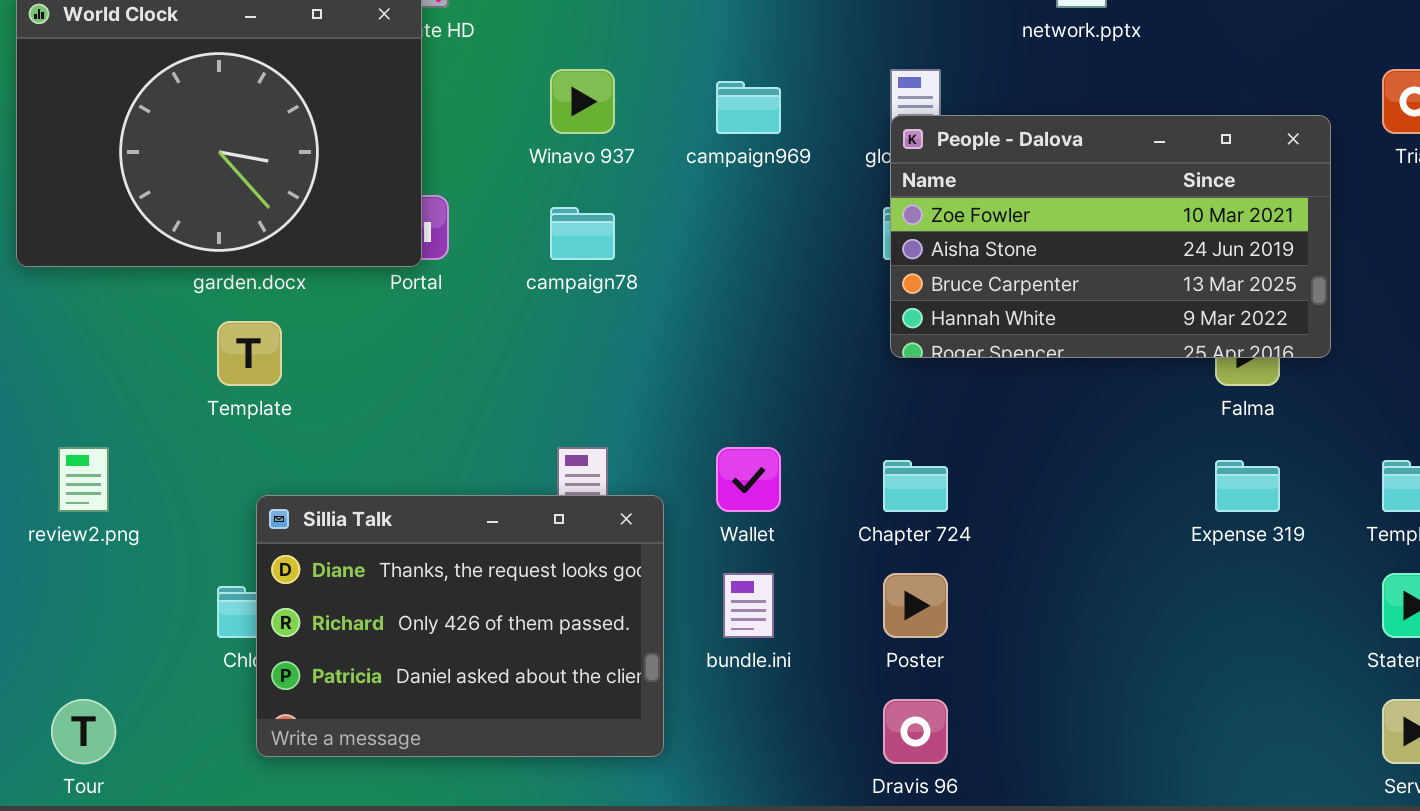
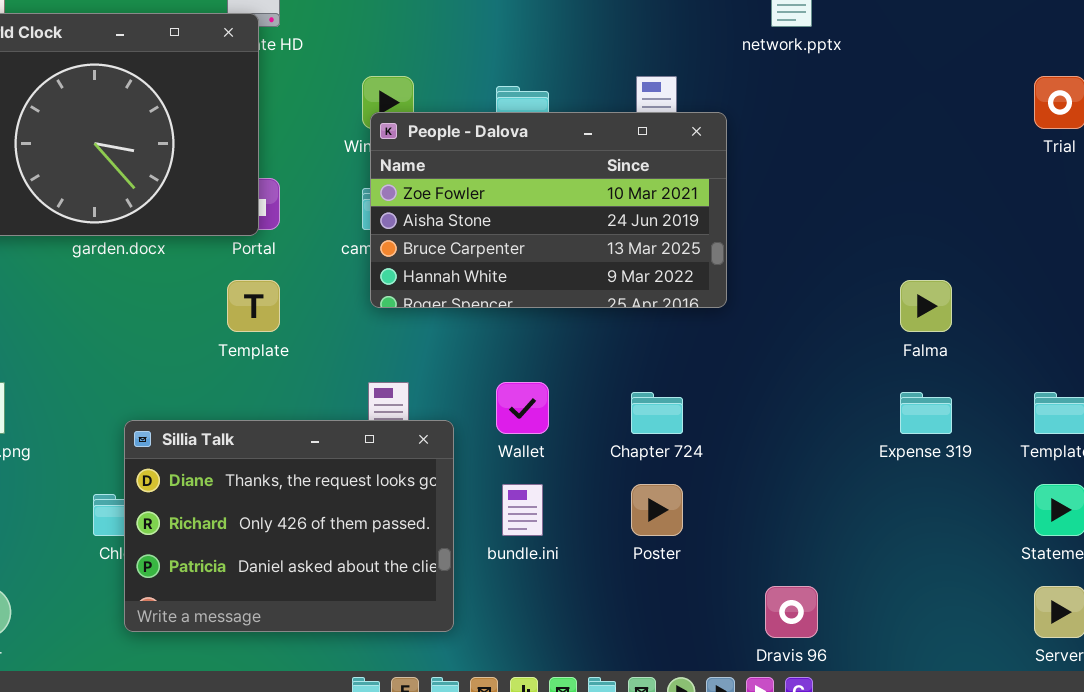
People - Dalova: [890,115,1331,358] -> [370,112,727,308], moved
Template: [217,321,282,386] -> [227,280,280,332], moved
Dravis 96: [883,699,948,764] -> [765,586,818,638], moved

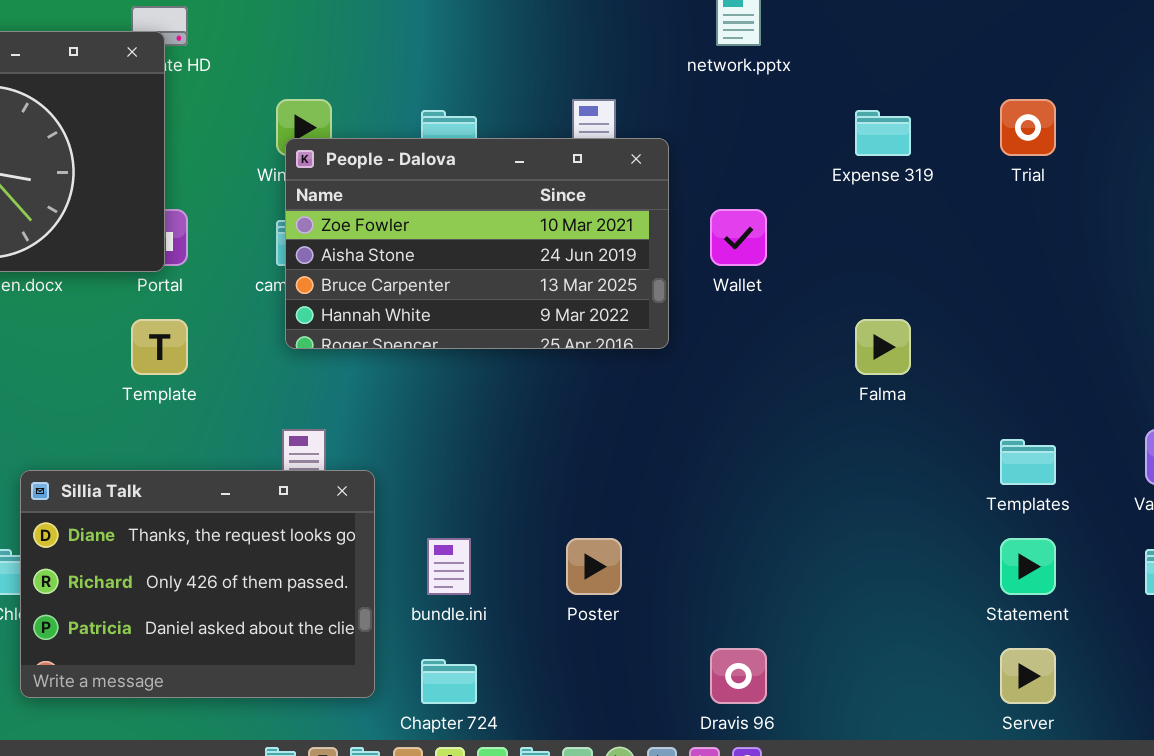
Wallet: [496,382,549,434] -> [710,209,767,266], moved
Chapter 724: [631,392,683,434] -> [421,659,477,704], moved
Expense 319: [900,392,952,434] -> [855,110,911,156], moved

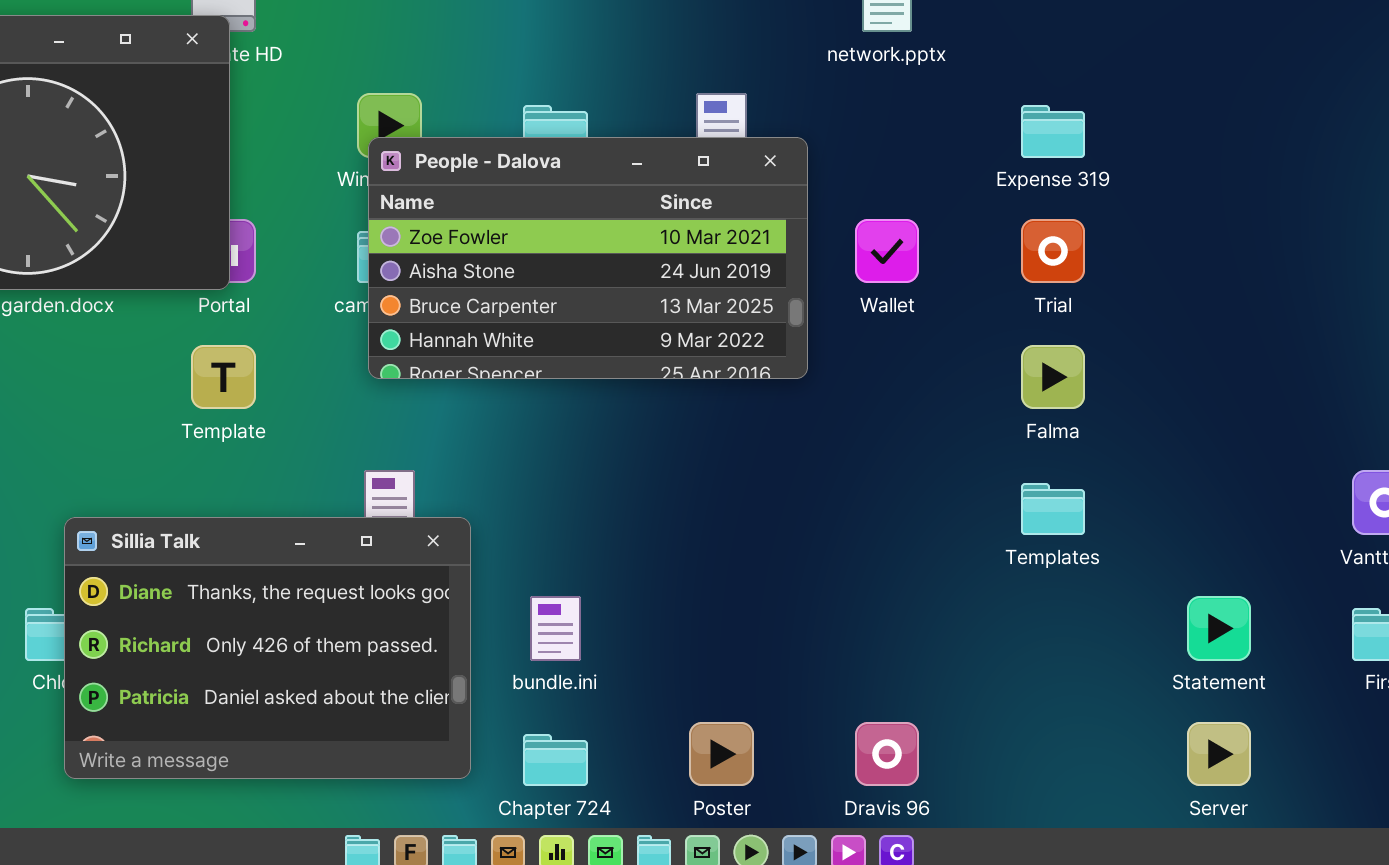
Trial: [1000,99,1056,156] -> [1021,219,1085,283], moved
Templates: [1000,439,1056,485] -> [1021,483,1085,535], moved
Poster: [566,538,622,595] -> [689,722,754,786], moved

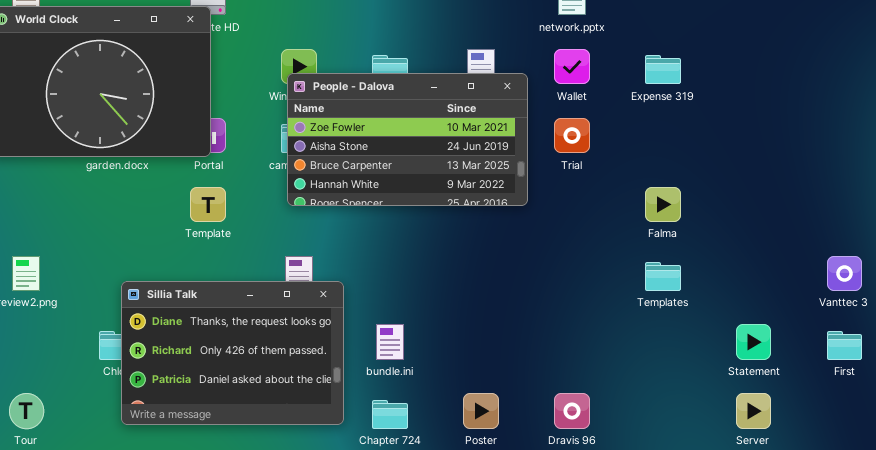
Wallet: [855,219,919,283] -> [554,49,590,84], moved
Trial: [1021,219,1085,283] -> [554,118,590,153], moved

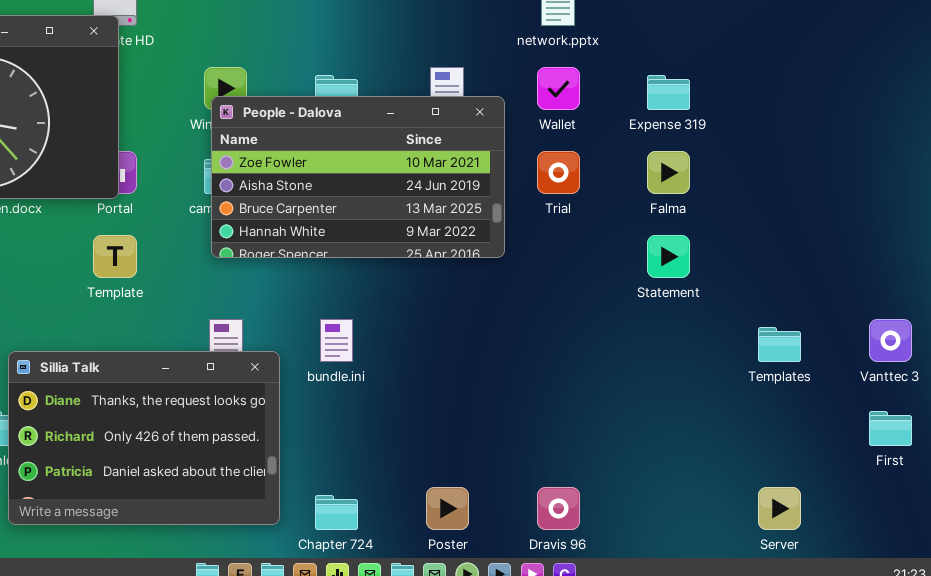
Falma: [645,187,681,222] -> [647,151,690,194], moved
Templates: [645,262,681,291] -> [758,327,801,362], moved
bundle.ini: [376,324,404,360] -> [320,319,353,362], moved
Statement: [736,324,771,360] -> [647,235,690,278], moved

